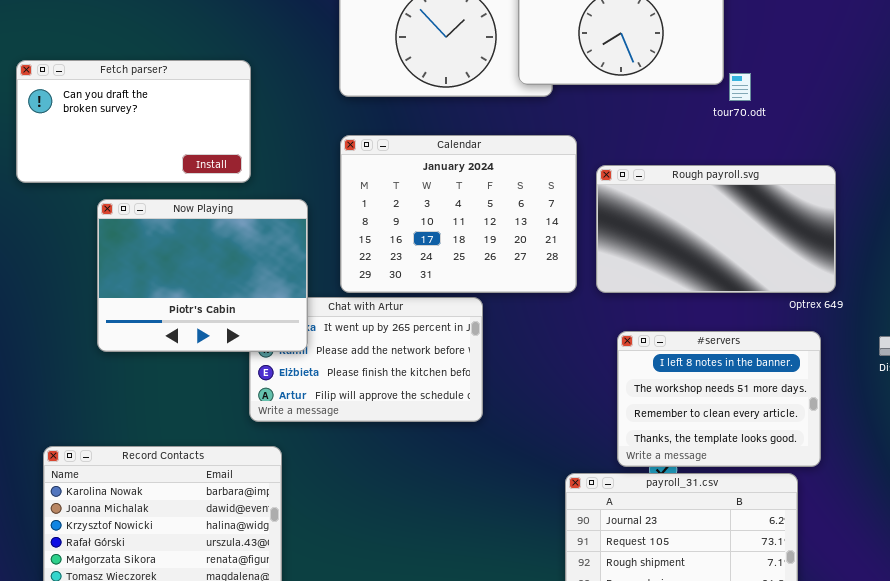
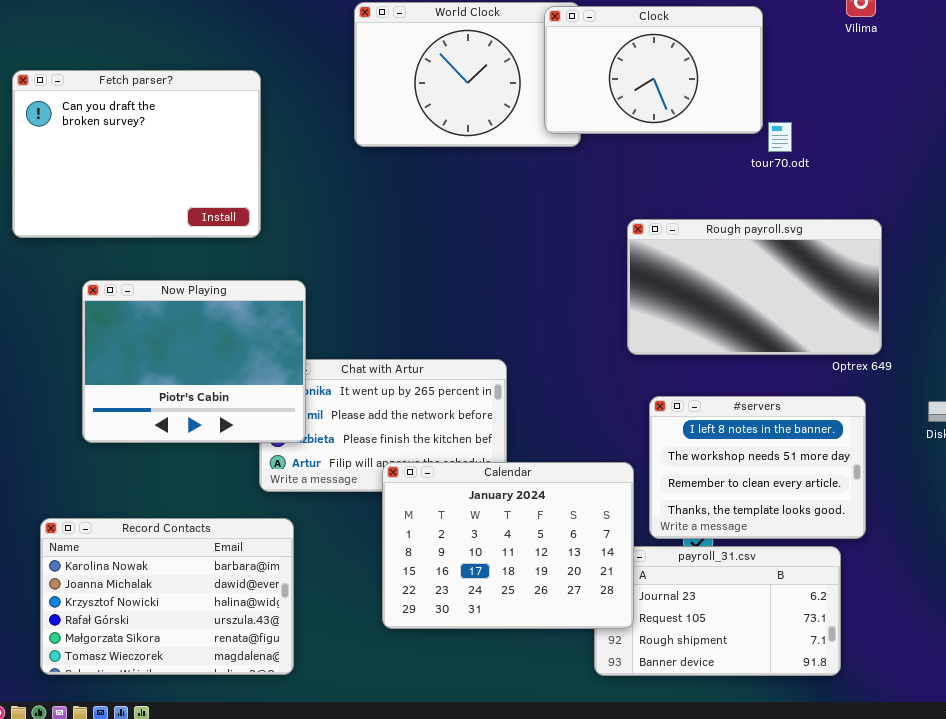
Fetch parser?: [16,60,251,183] -> [12,70,261,238], resized
Calendar: [340,135,577,293] -> [382,462,634,629], moved
Now Playing: [97,199,308,352] -> [82,280,306,443], moved

